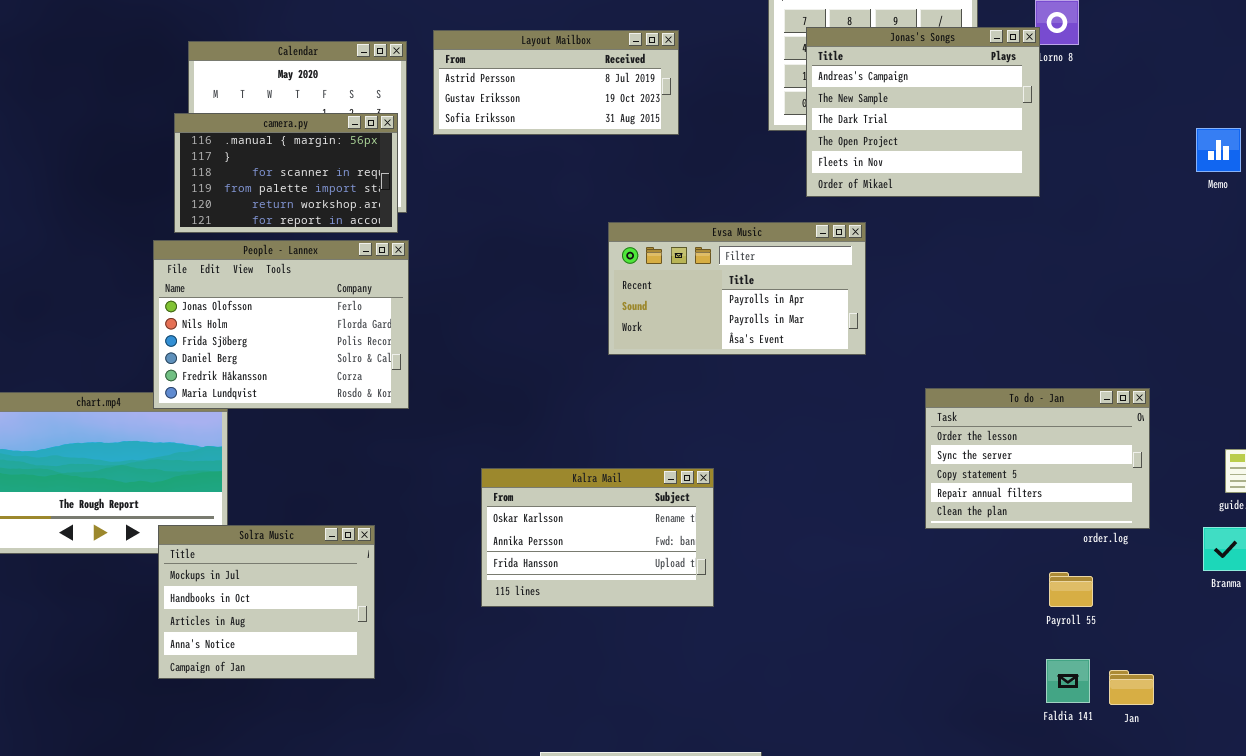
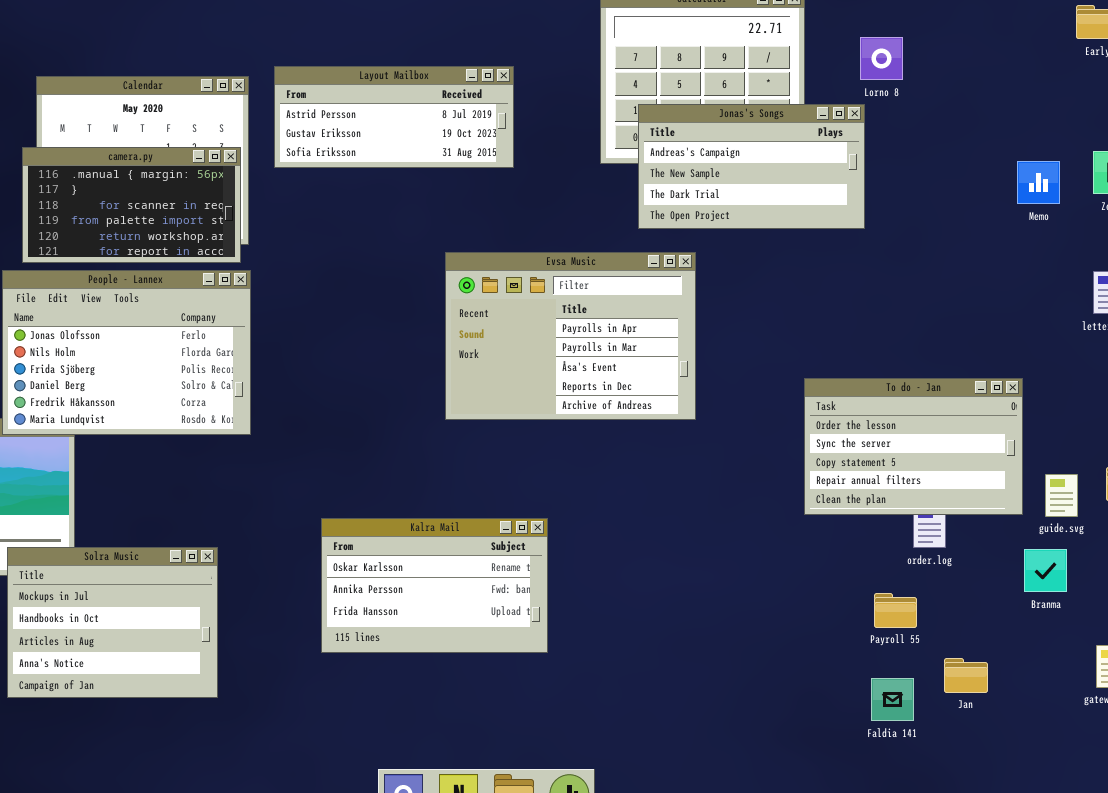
Jonas's Songs: [806,27,1040,197] -> [638,104,865,229], resized
Evsa Music: [608,222,866,355] -> [445,252,696,420], resized
To do - Jan: [925,388,1150,529] -> [804,378,1023,515], moved
Kalra Mail: [481,468,714,607] -> [321,518,548,653], moved
Jan: [1109,670,1154,705] -> [944,658,988,693], moved

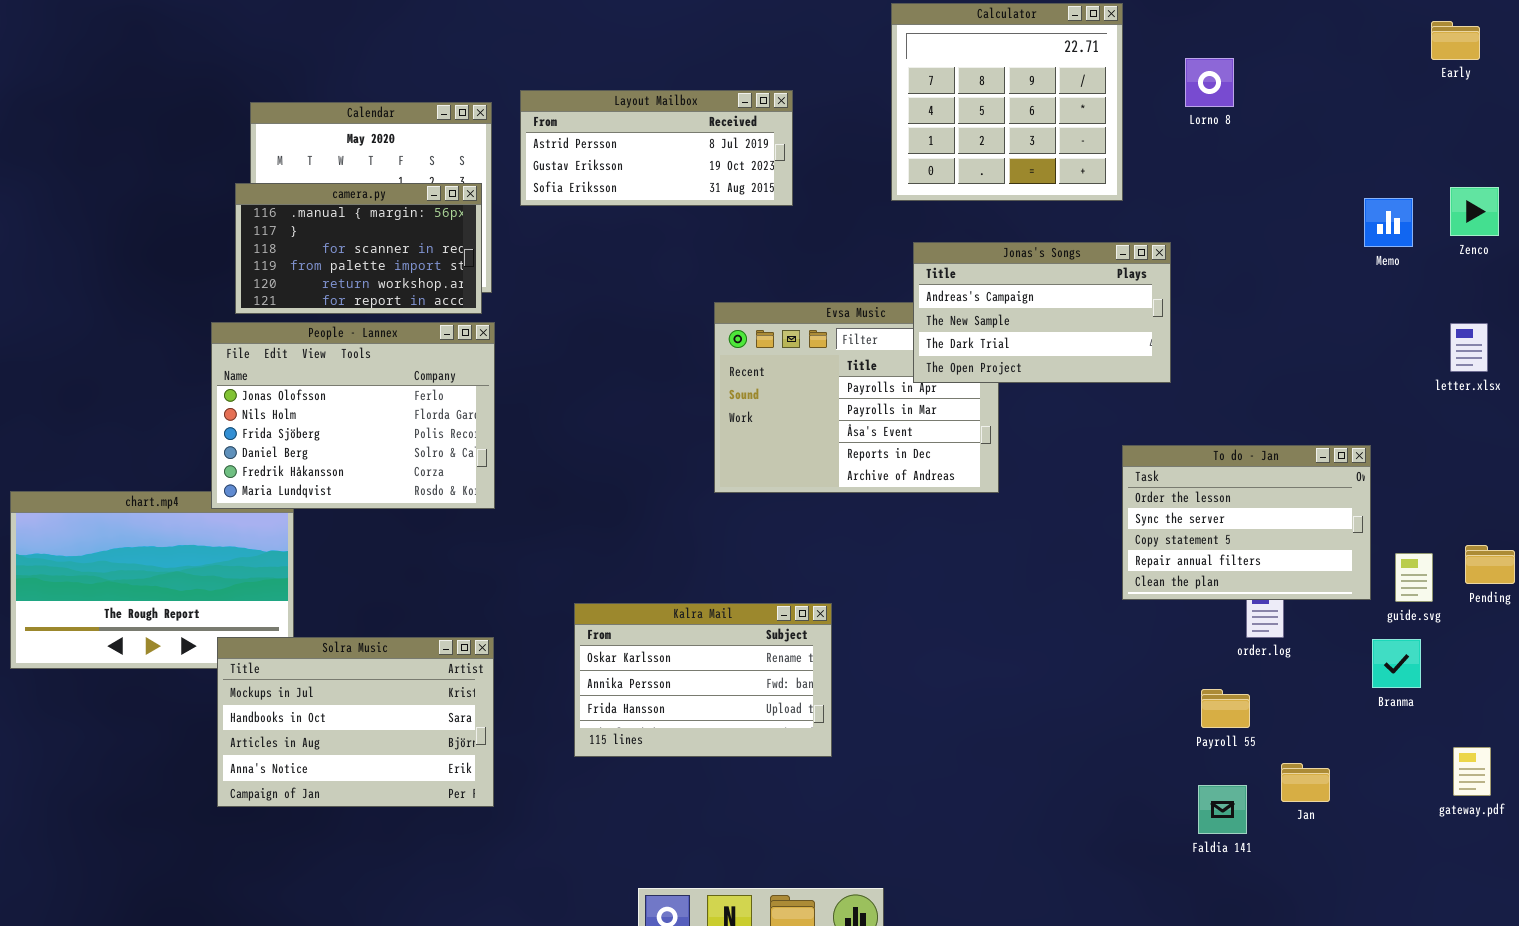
Jonas's Songs: [638,104,865,229] -> [913,242,1171,383], moved
Solra Music: [7,547,218,698] -> [217,637,494,807], resized

